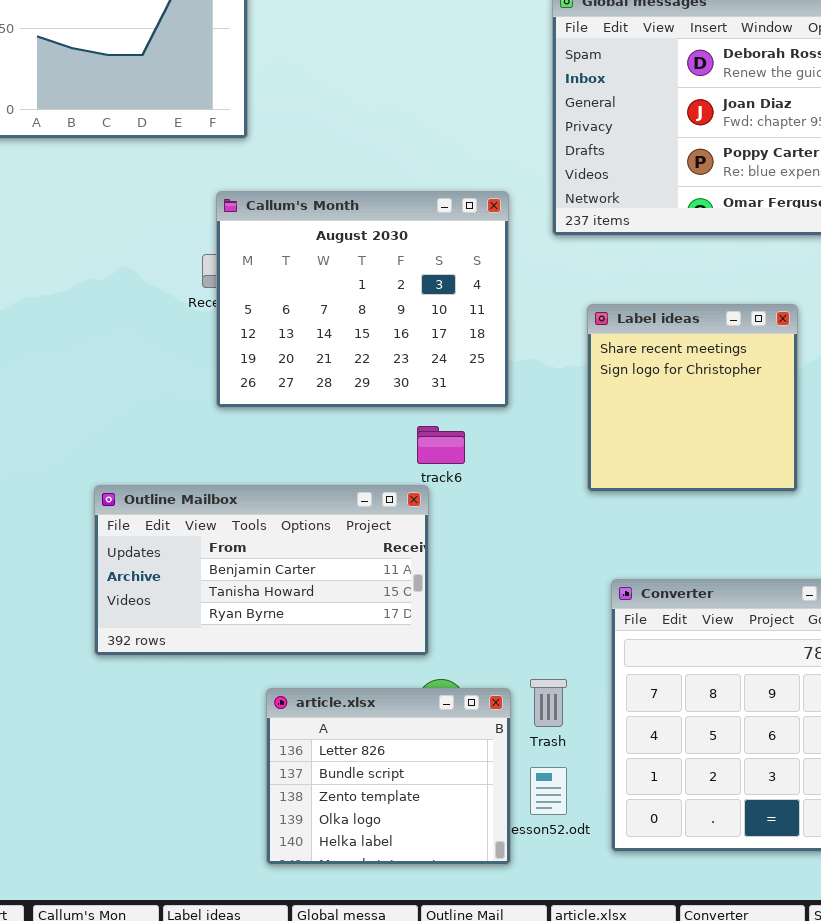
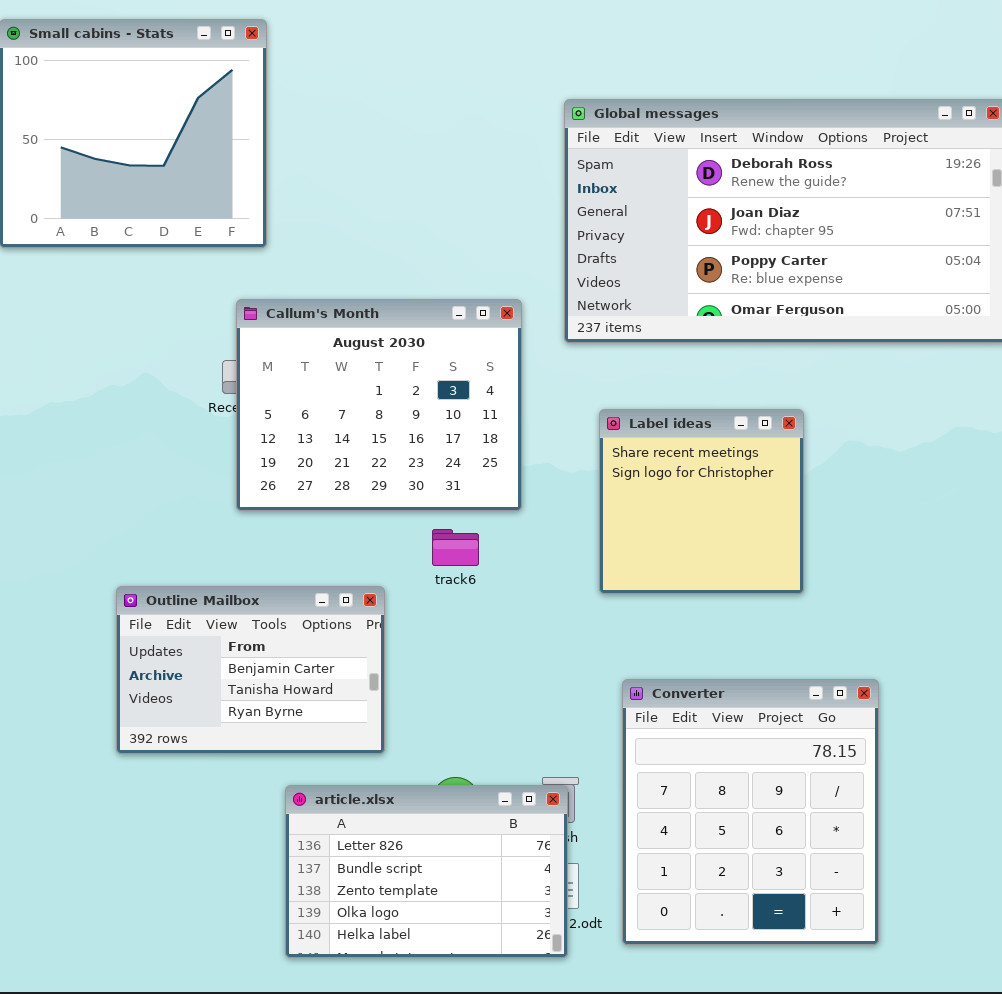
Outline Mailbox: [94,485,429,656] -> [116,586,385,754], resized
article.xlsx: [266,688,511,865] -> [285,785,568,958], resized

